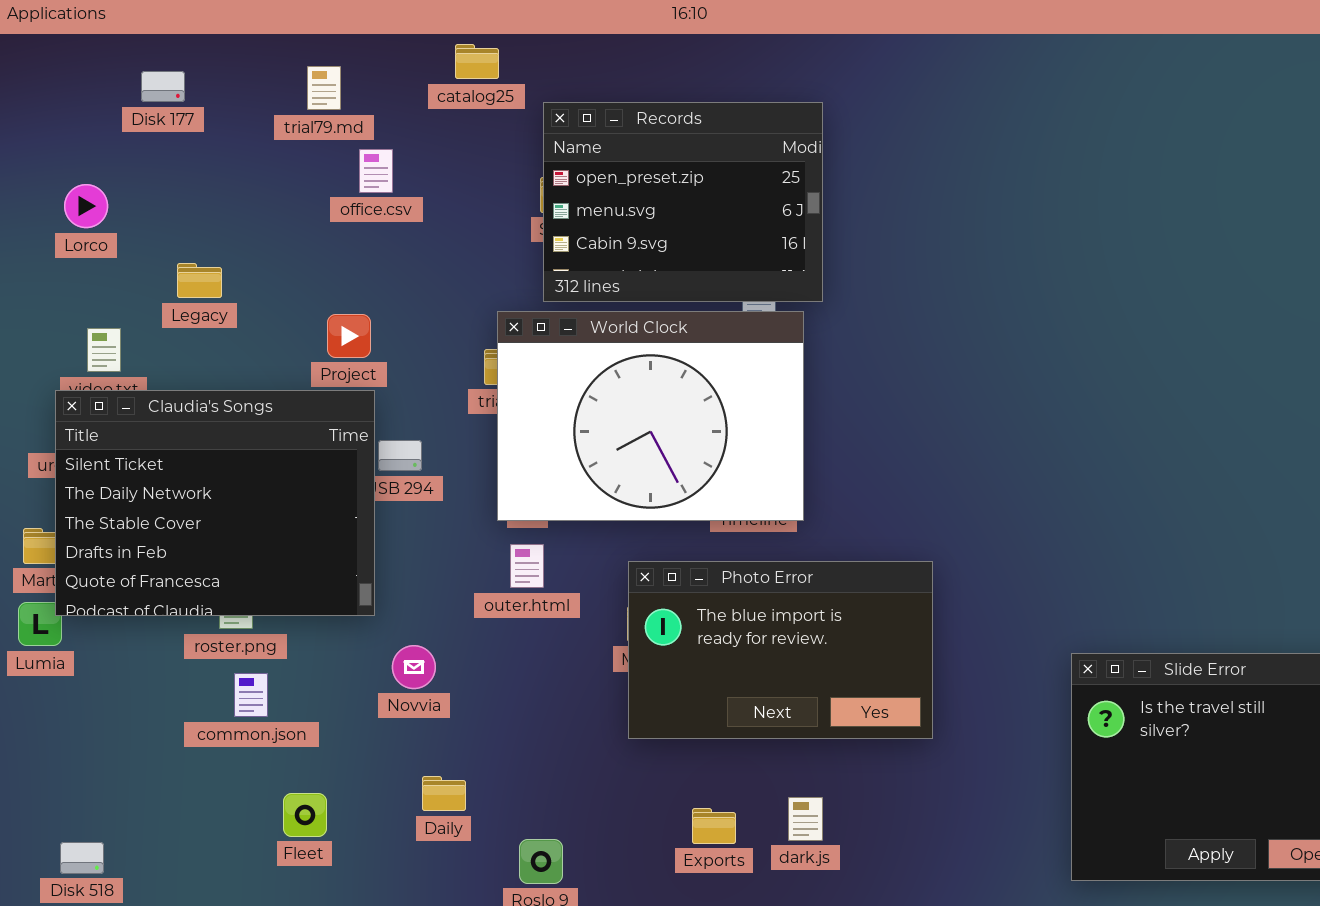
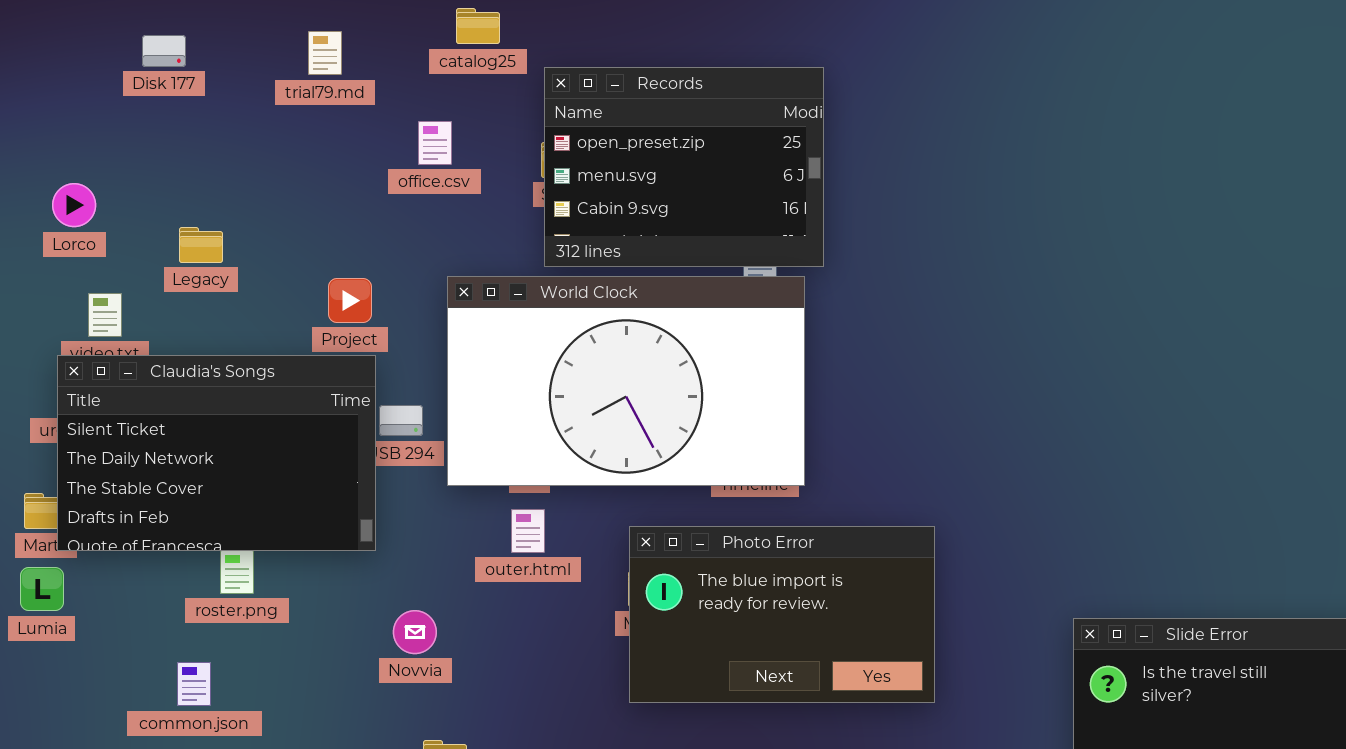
office.csv: [359,149,393,193] -> [418,121,452,165], moved
Lorco: [64,184,108,228] -> [52,183,96,227], moved
World Clock: [497,311,804,521] -> [447,276,805,486], resized
Claudia's Songs: [55,390,375,616] -> [57,355,376,551], resized
common.json: [234,673,268,717] -> [177,662,211,706], moved

